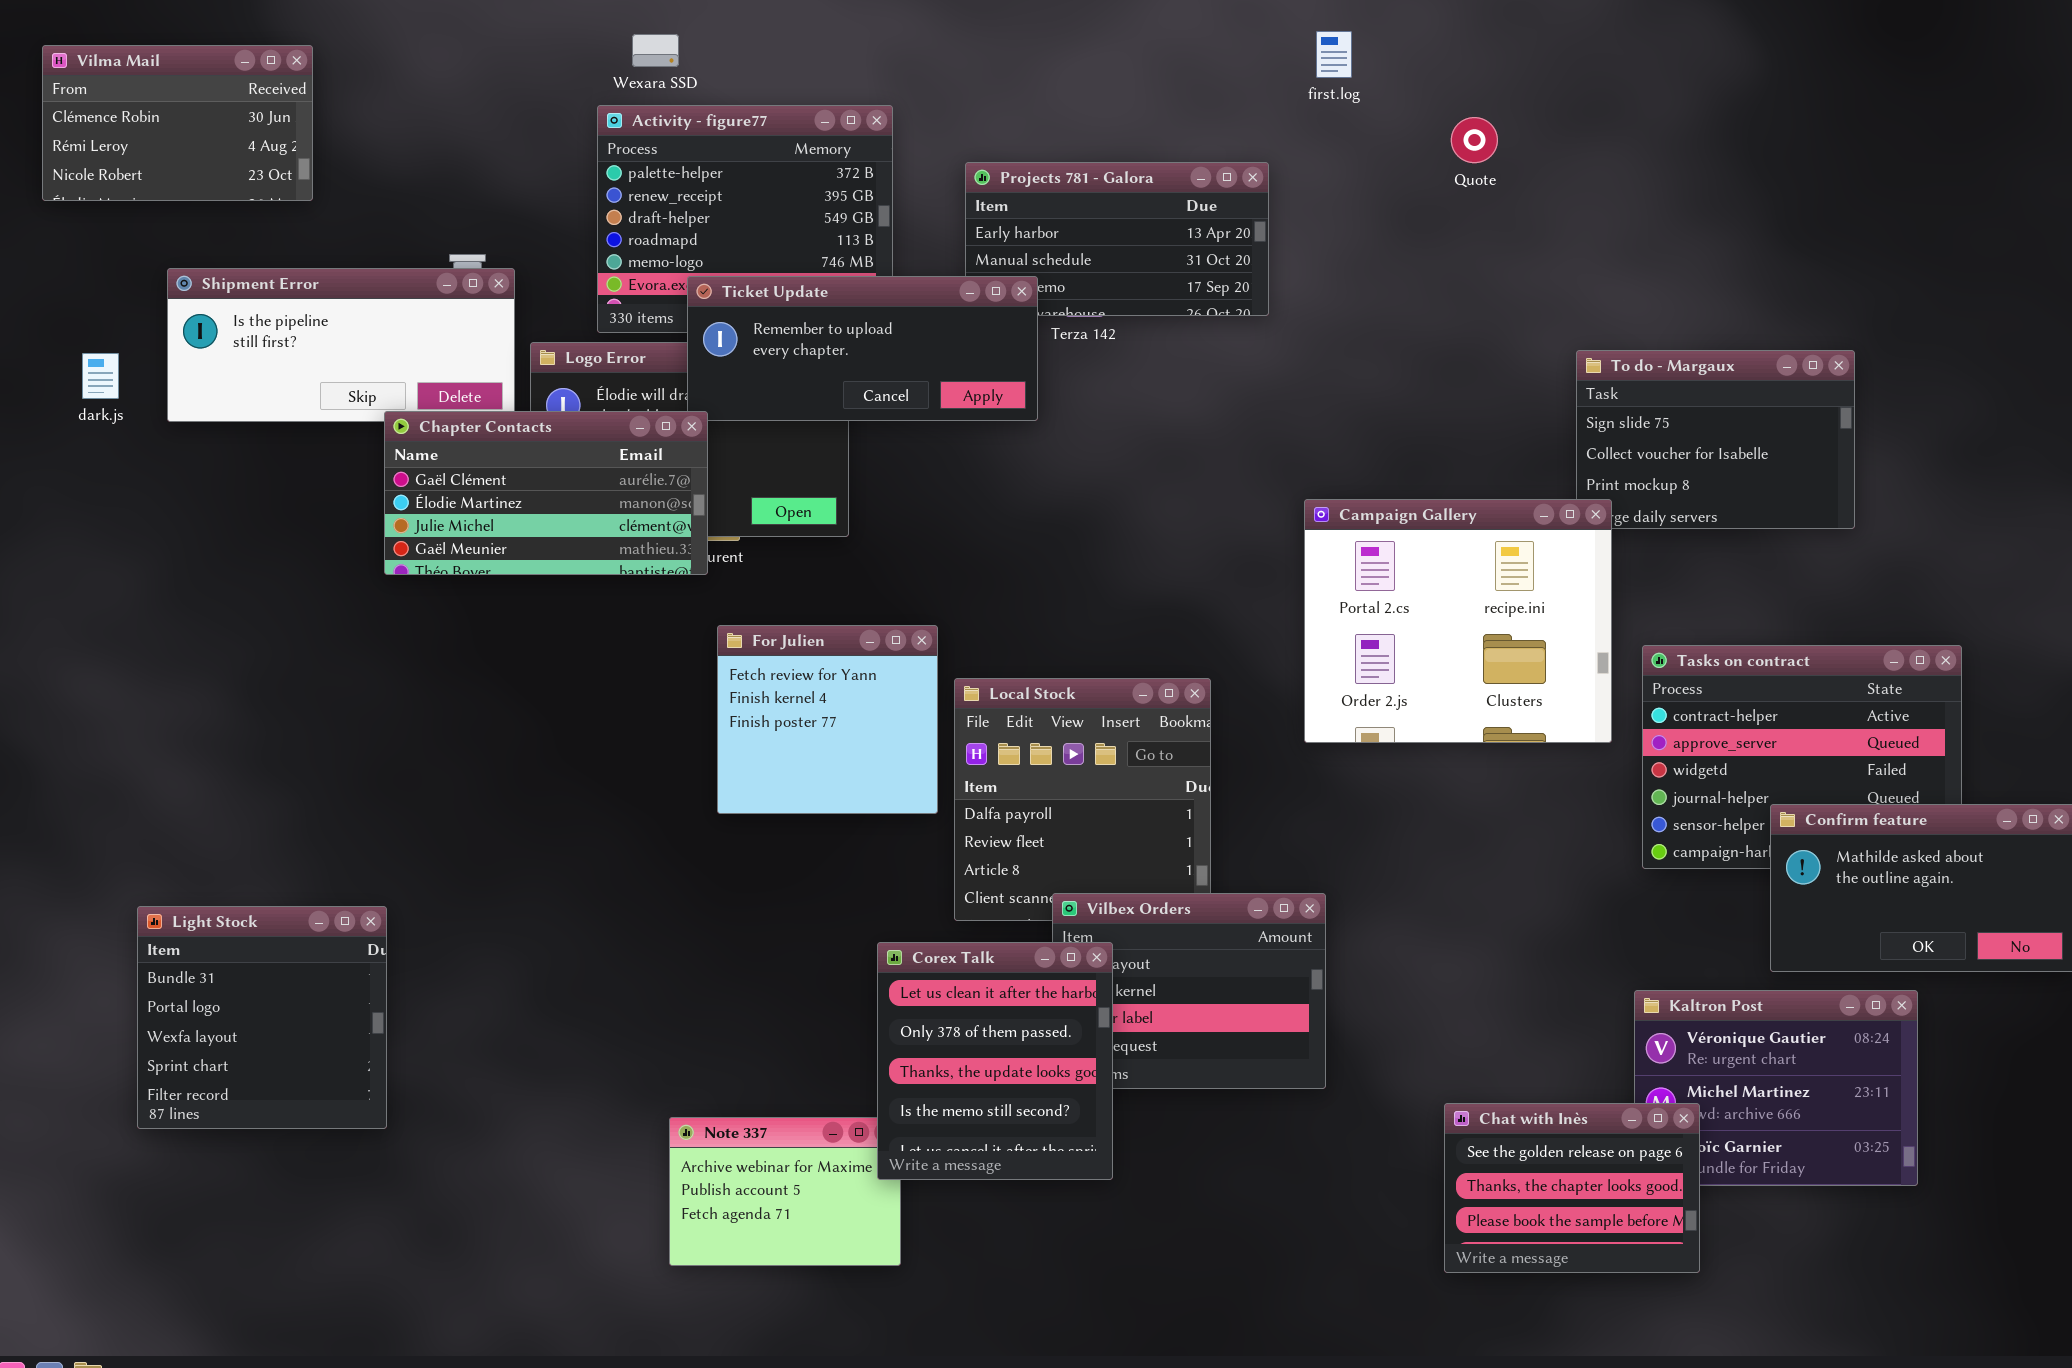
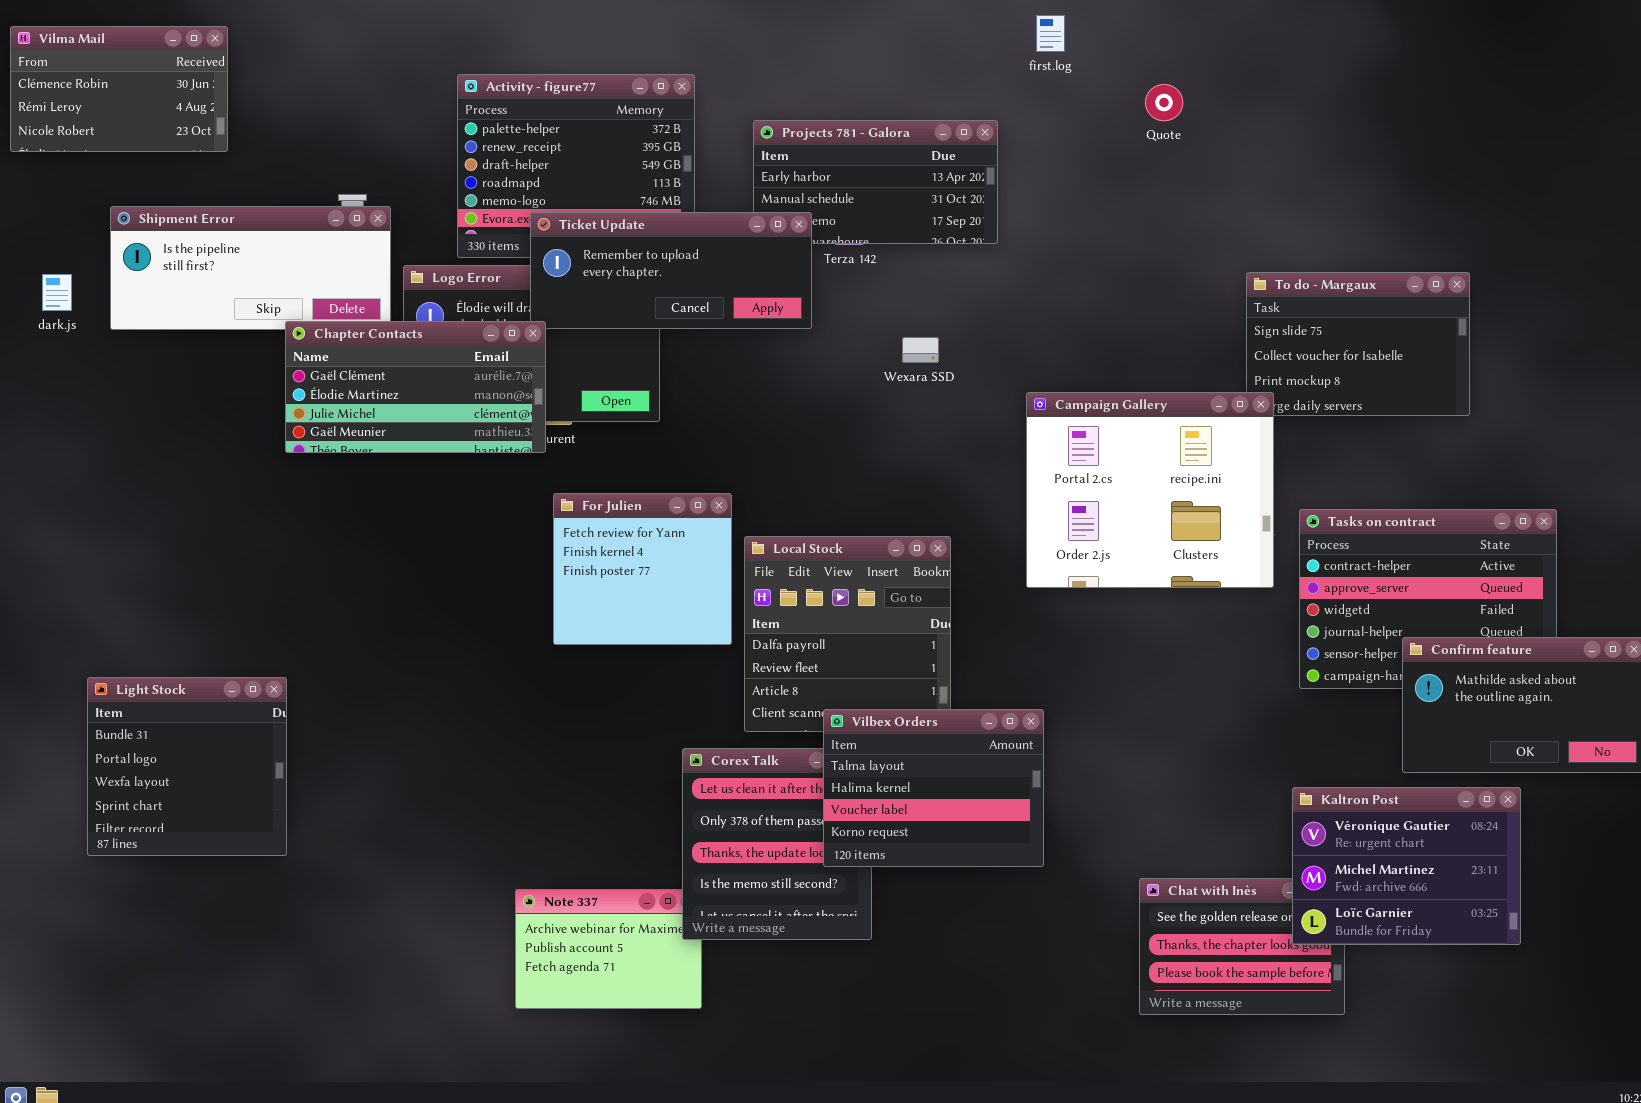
Wexara SSD: [632,34,679,67] -> [902,337,939,363], moved
Vilbex Orders: [1052,893,1326,1089] -> [823,709,1044,867], raised
Light Stock: [137,906,387,1129] -> [87,677,287,856], moved
Kaltron Post: [1634,990,1918,1186] -> [1292,787,1521,945], raised

